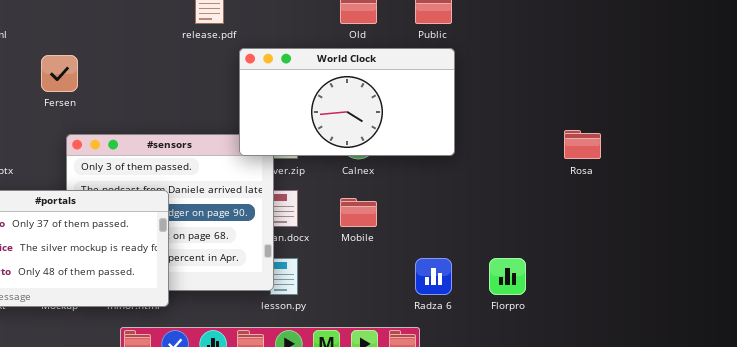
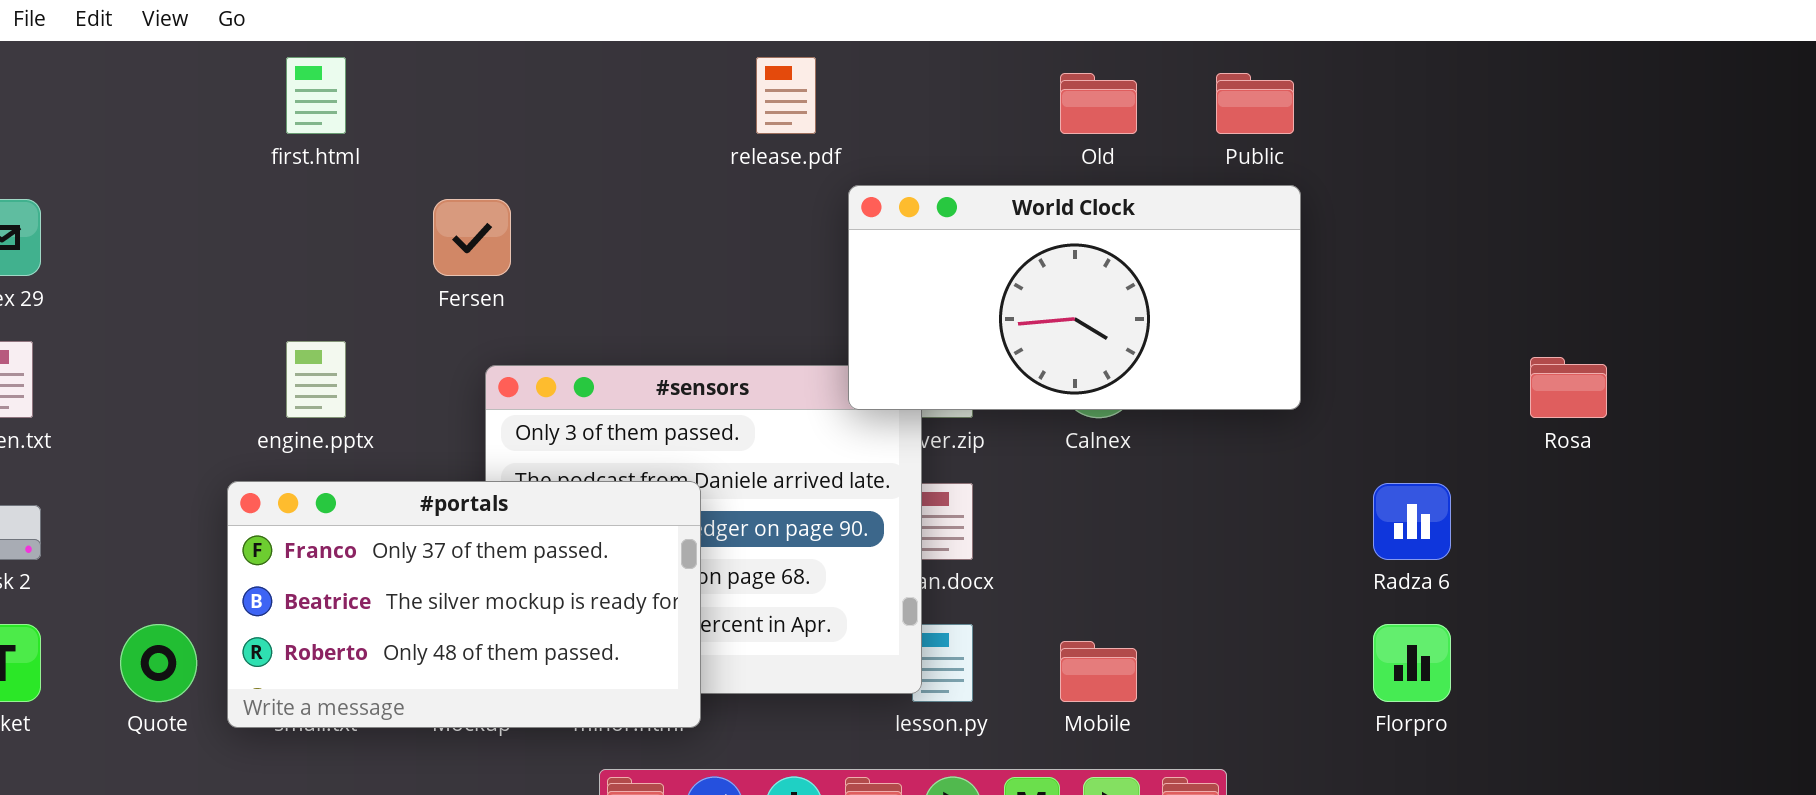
Mobile: [340,198,377,227] -> [1060,641,1137,702], moved
Radza 6: [415,258,452,295] -> [1373,483,1451,560], moved

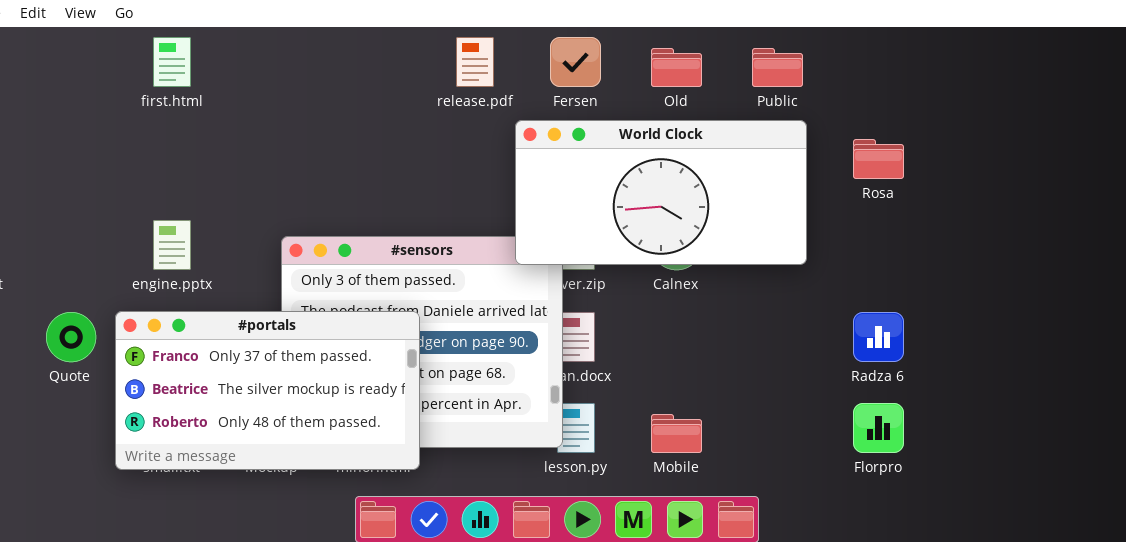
Fersen: [433,199,511,276] -> [550,37,601,87], moved
Rosa: [1530,357,1607,418] -> [853,139,904,179], moved
Quote: [120,624,197,702] -> [46,312,96,362], moved

